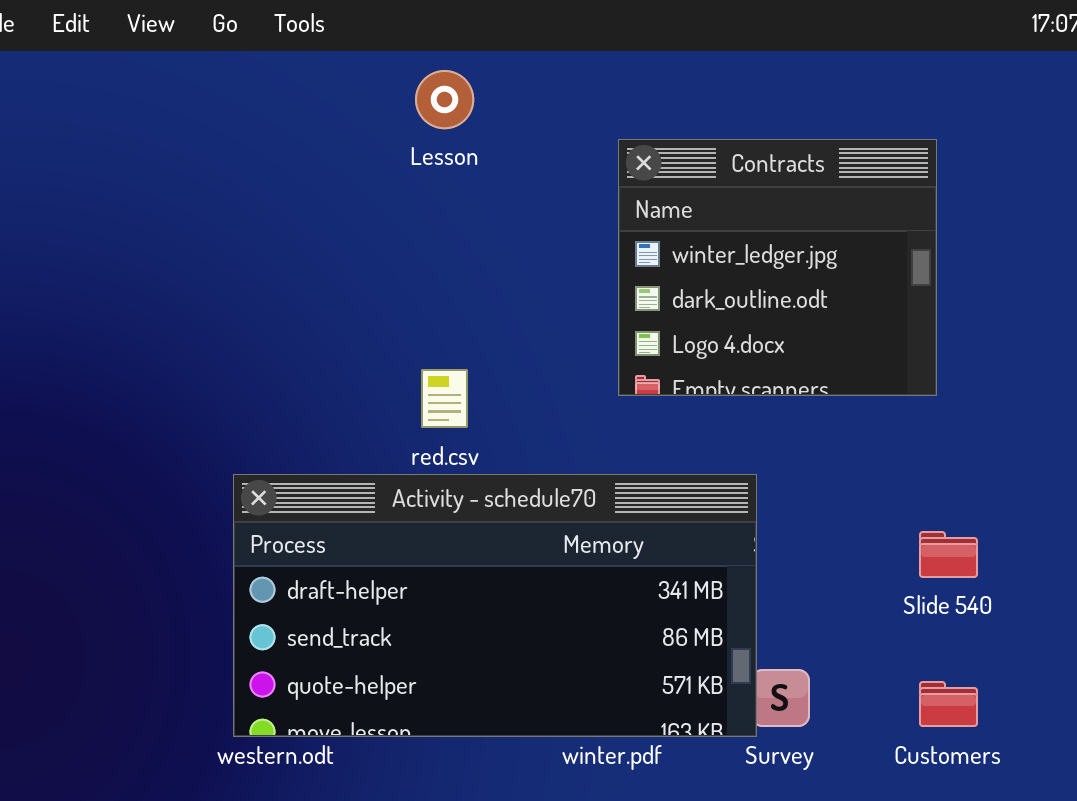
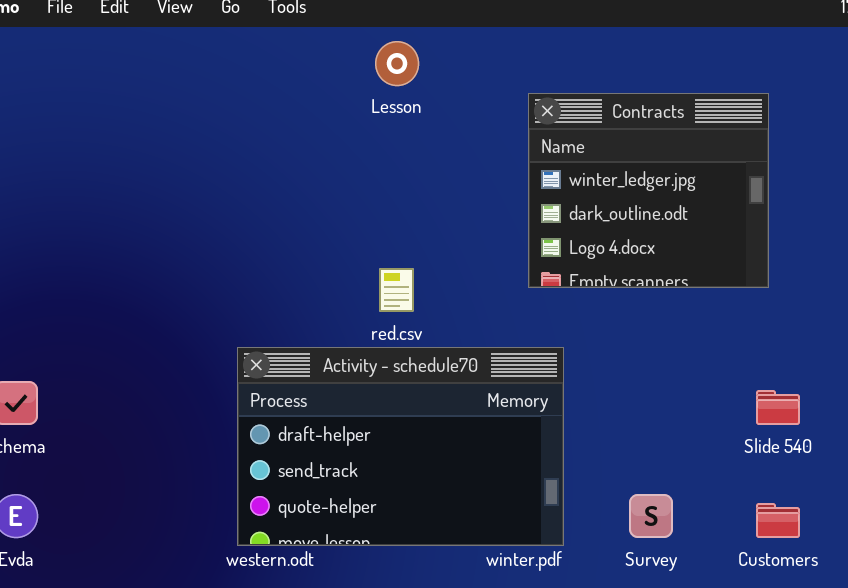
Activity - schedule70: [233,474,757,737] -> [237,347,564,546], resized

